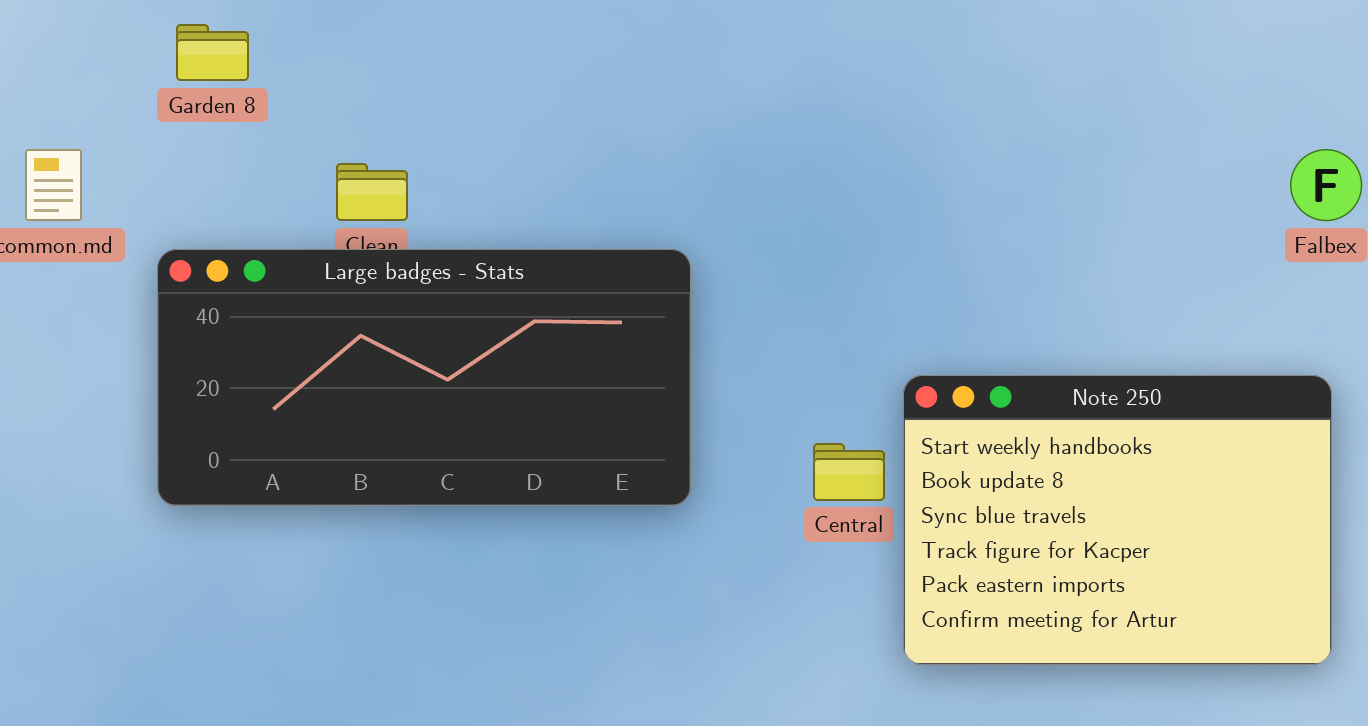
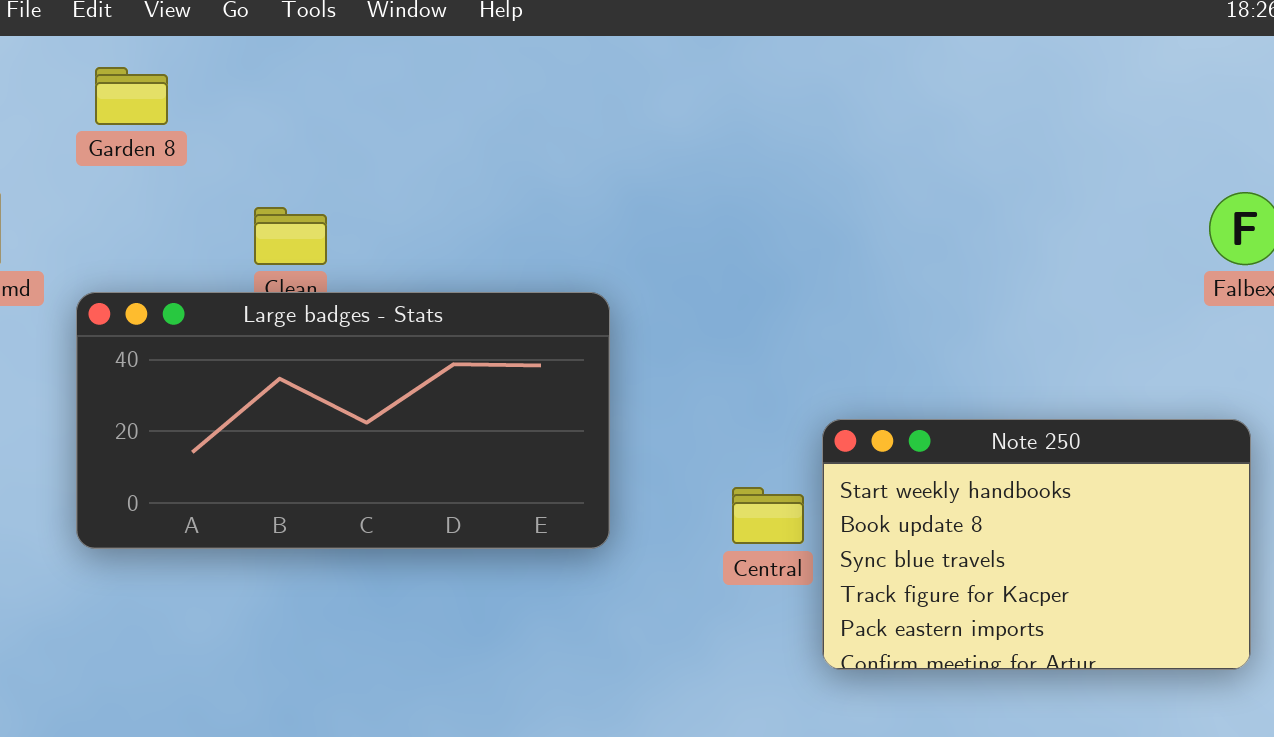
Note 250: [903,375,1332,665] -> [822,419,1251,670], resized

